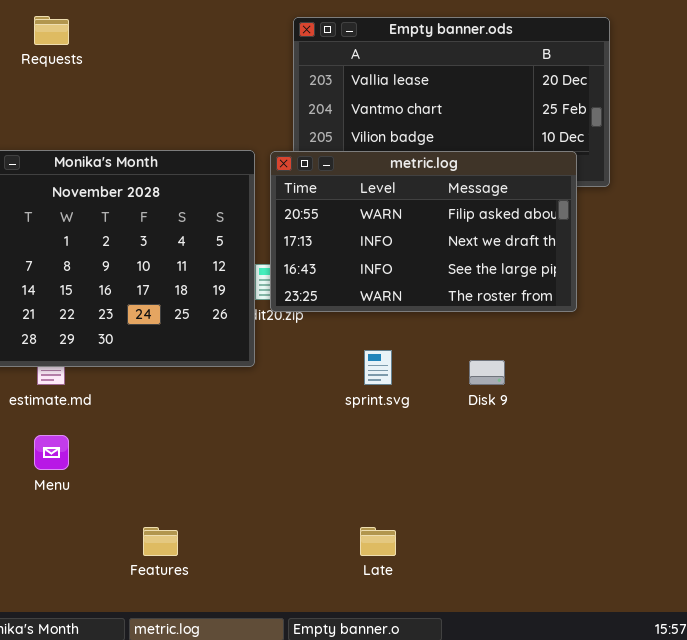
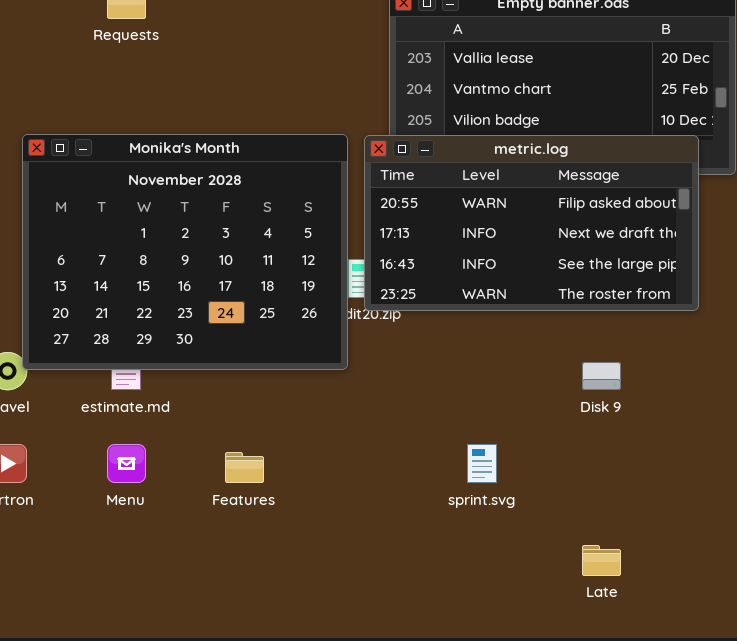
sprint.svg: [364,350,392,385] -> [467,444,497,483], moved
Features: [143,527,178,556] -> [225,452,264,483], moved
Late: [360,527,396,556] -> [582,545,621,576], moved

